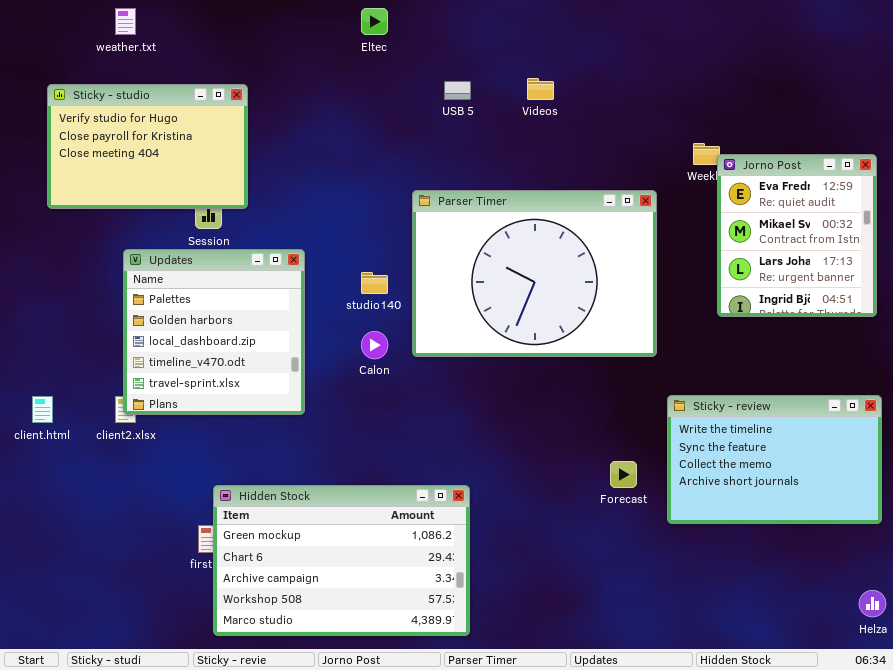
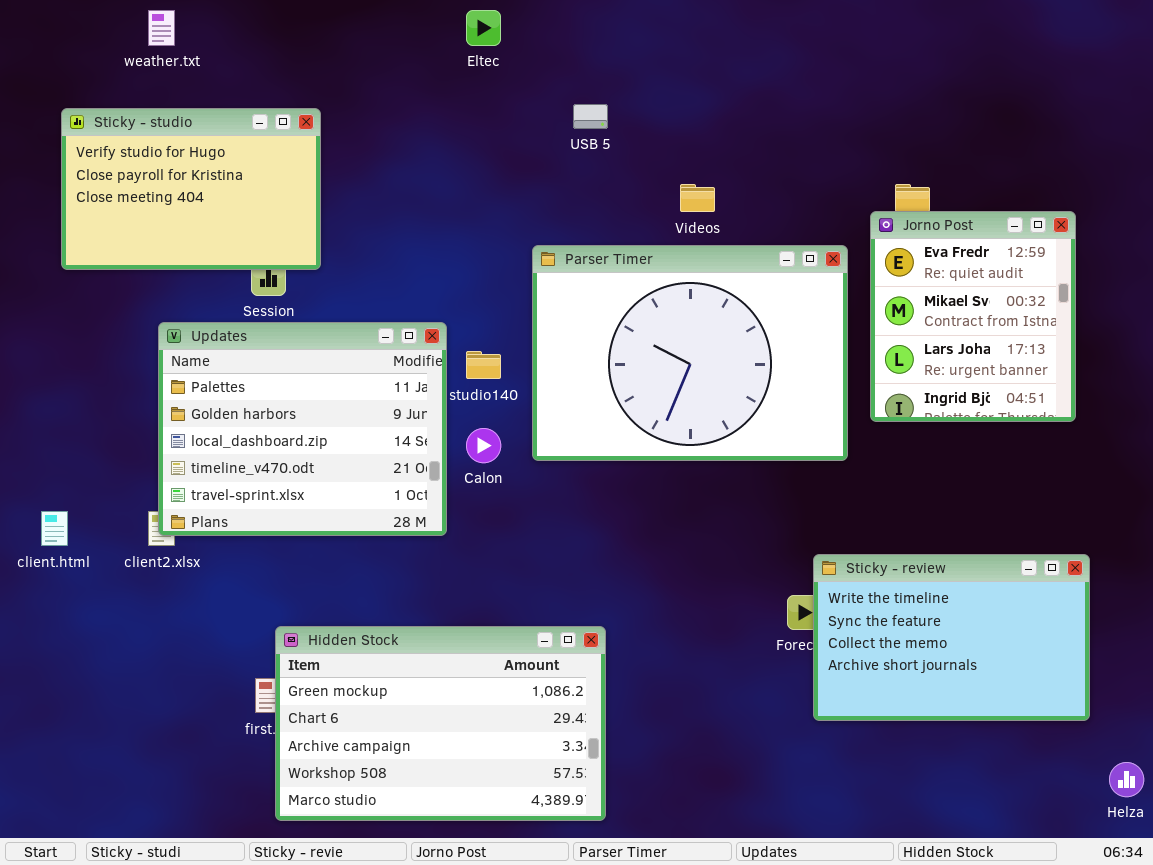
Videos: [527,78,554,100] -> [680,184,715,212], moved
Jorno Post: [717,154,877,317] -> [870,211,1076,422], moved
Updates: [123,249,305,415] -> [158,322,447,536], resized
Sticky - review: [667,395,882,524] -> [813,554,1090,721], moved

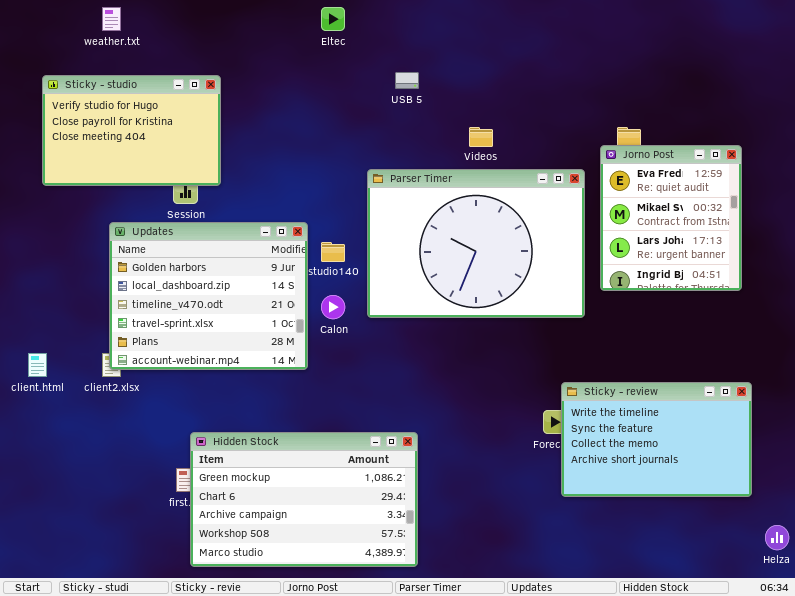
Updates: [158,322,447,536] -> [109,222,308,370], scrolled down 1 row

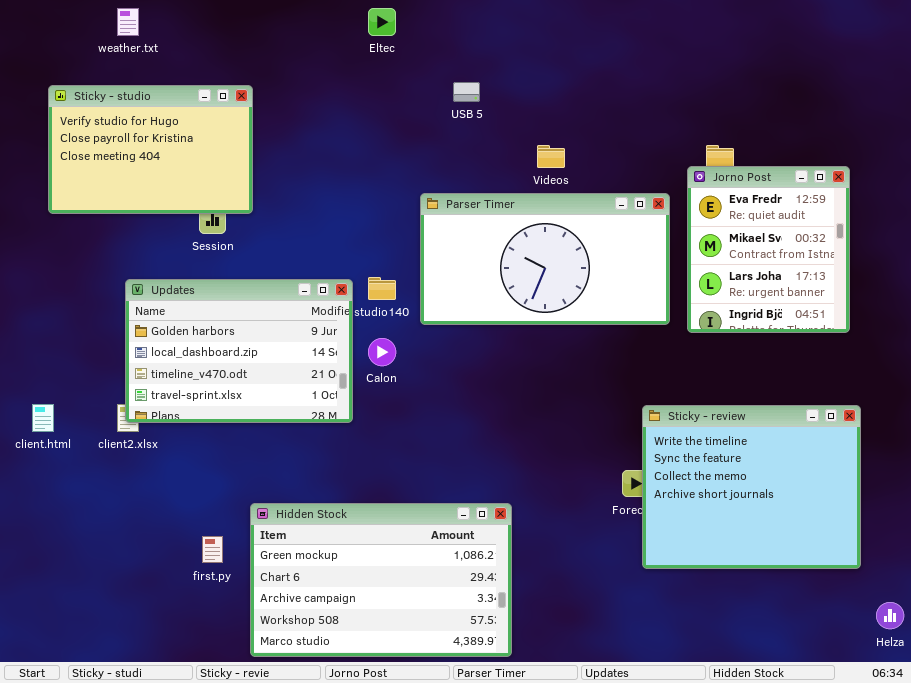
Parser Timer: [367,169,585,318] -> [420,193,670,325], resized
Updates: [109,222,308,370] -> [125,279,353,423], resized
Sticky - review: [561,382,752,497] -> [642,405,861,569], resized
Hidden Stock: [190,432,418,567] -> [250,503,512,657], moved

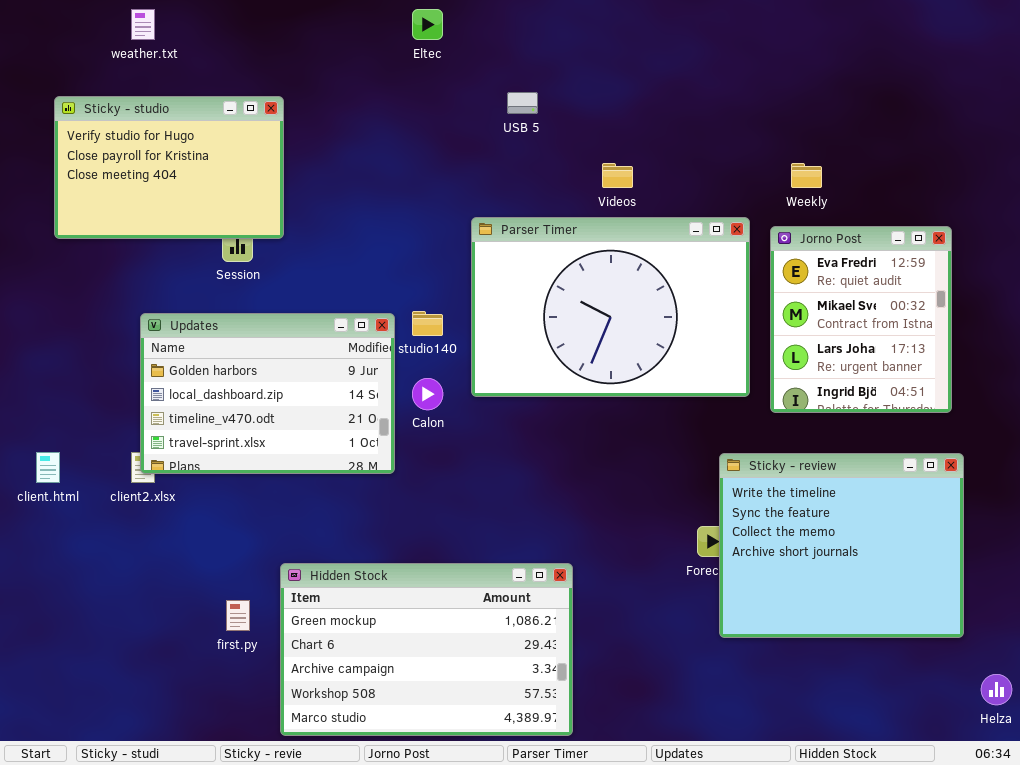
Jorno Post: [687,166,850,333] -> [770,226,952,413], moved
Parser Timer: [420,193,670,325] -> [471,217,750,397], resized

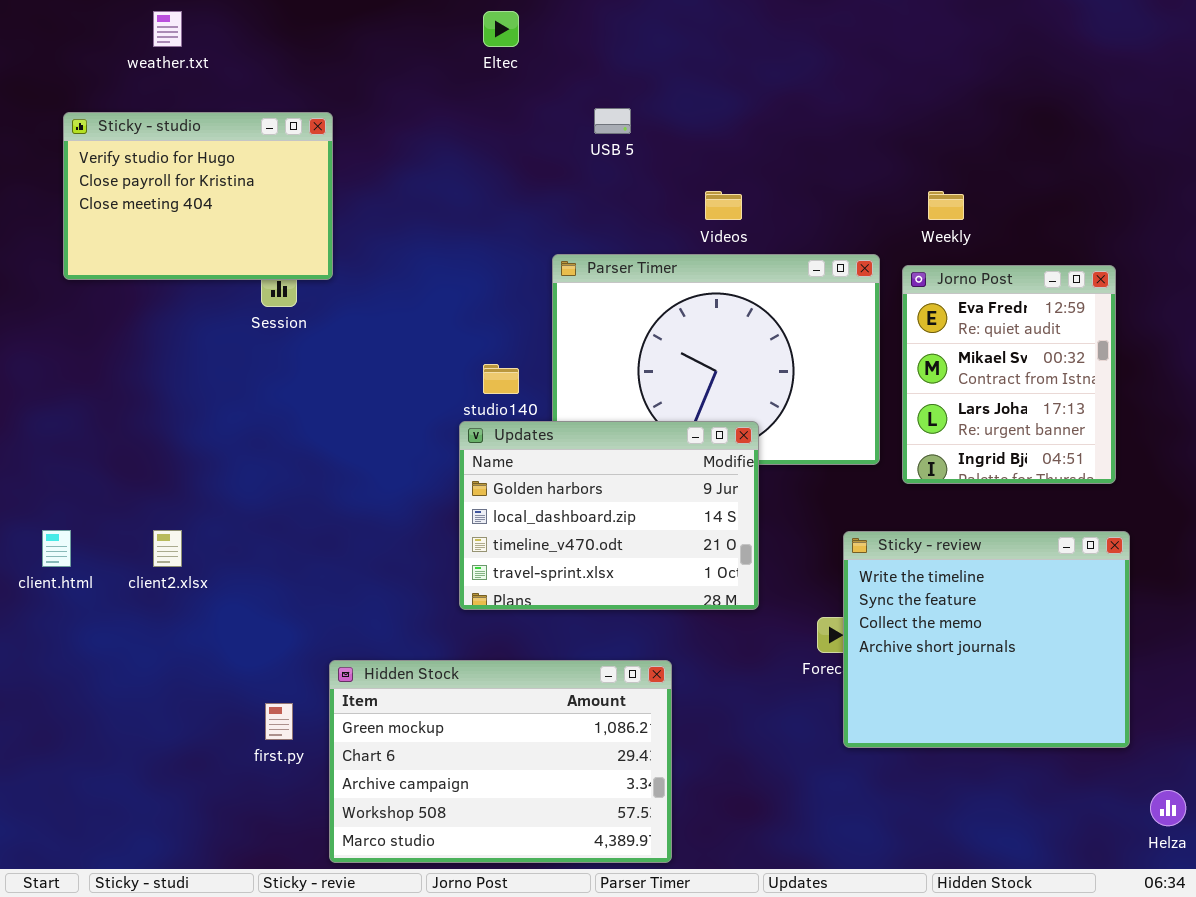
Updates: [140,313,395,474] -> [459,421,759,610], moved

